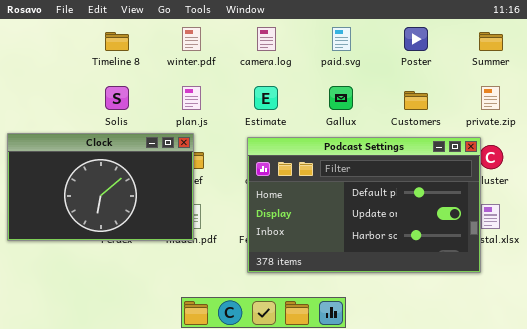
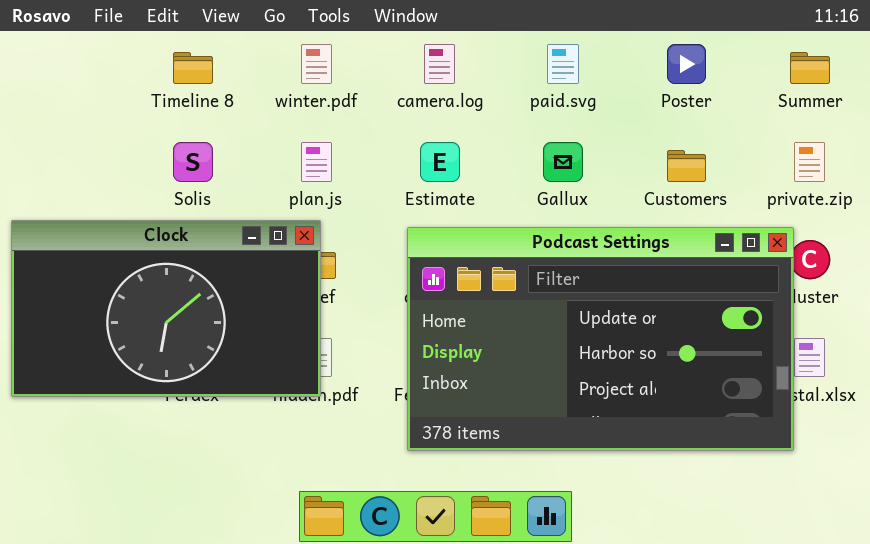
Podcast Settings: [247,137,481,273] -> [407,227,794,451], scrolled down 1 row

